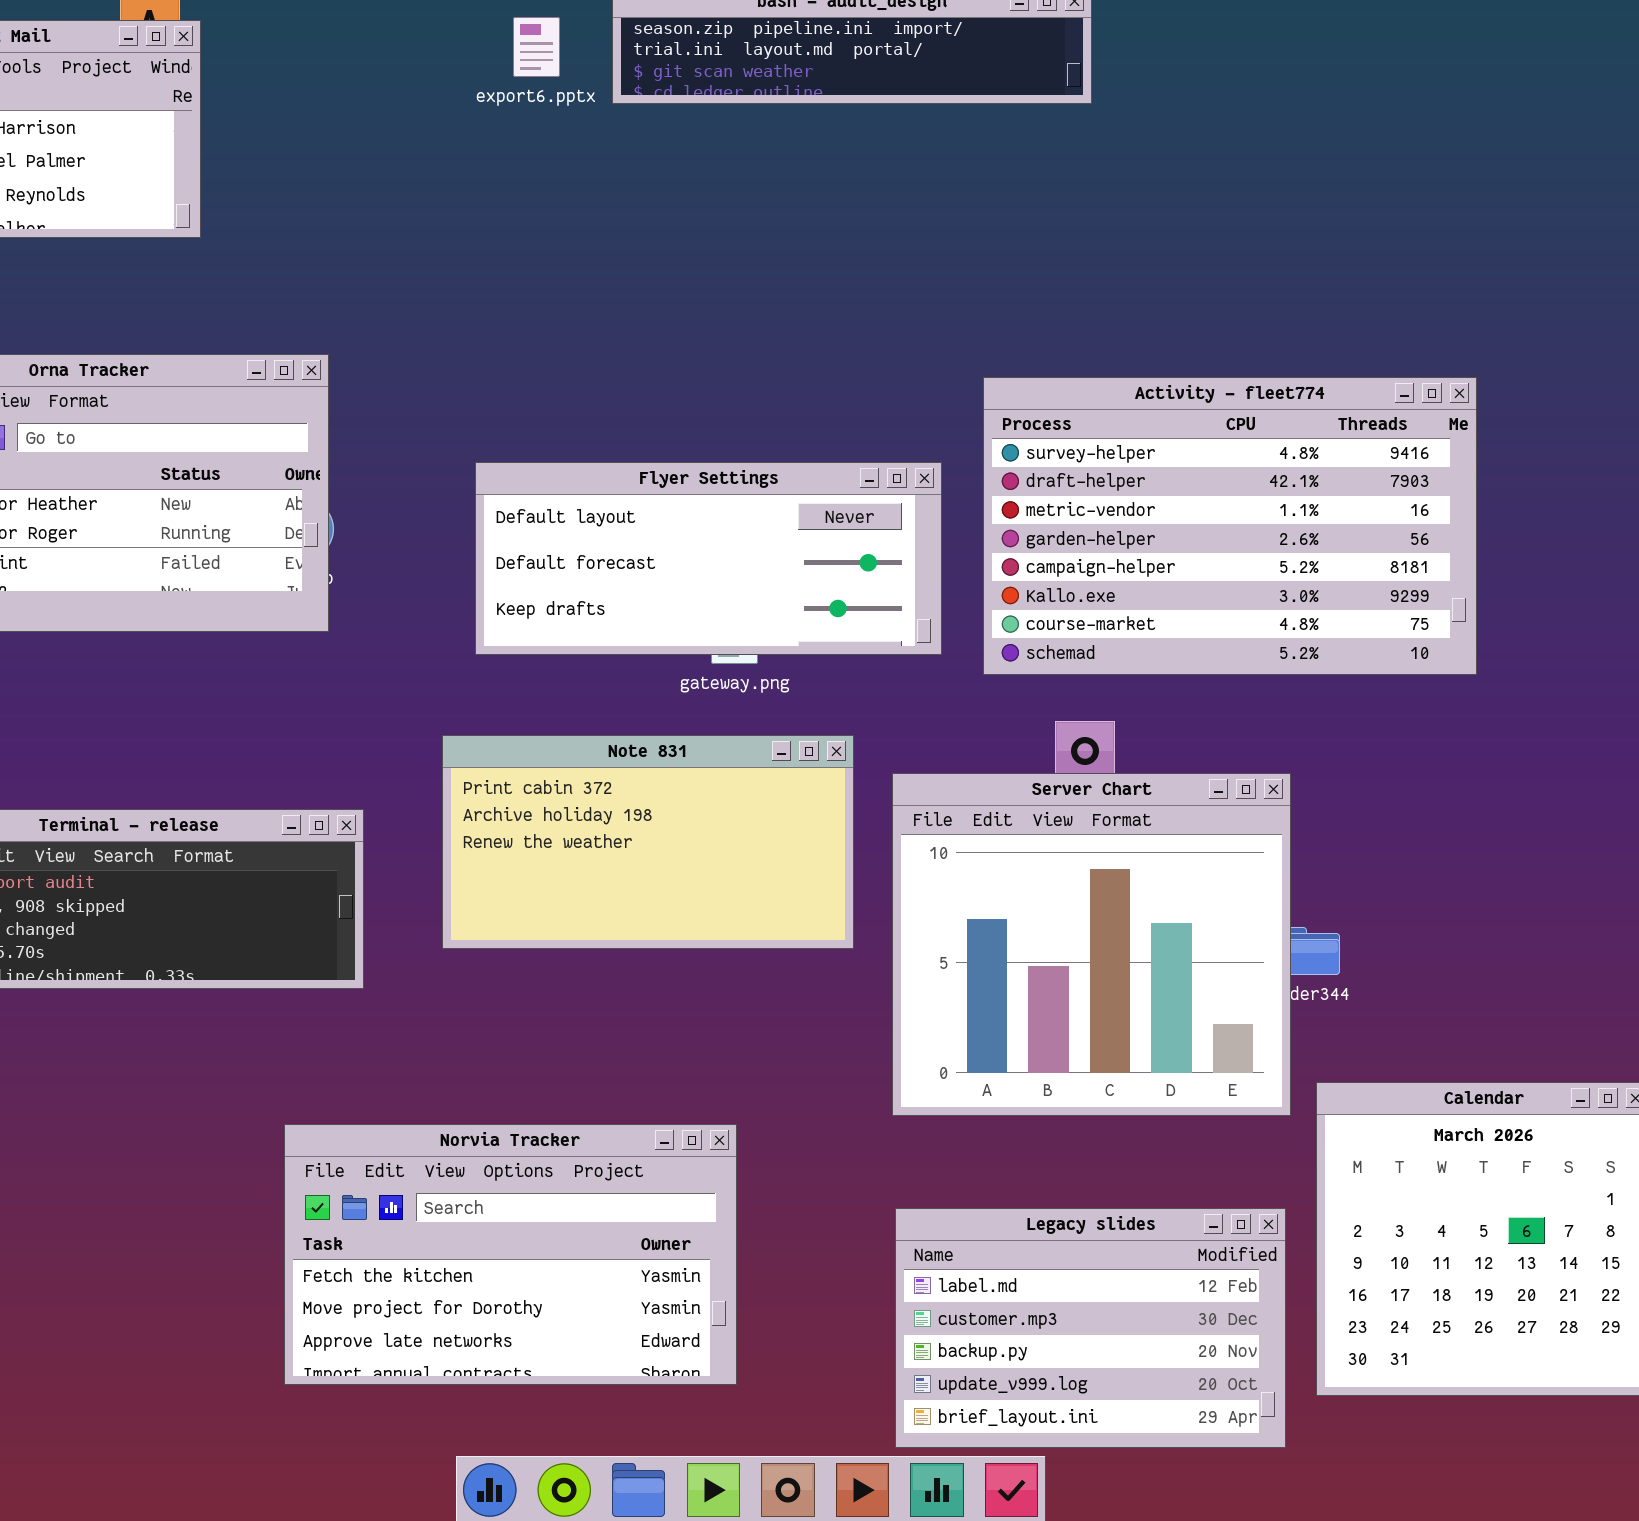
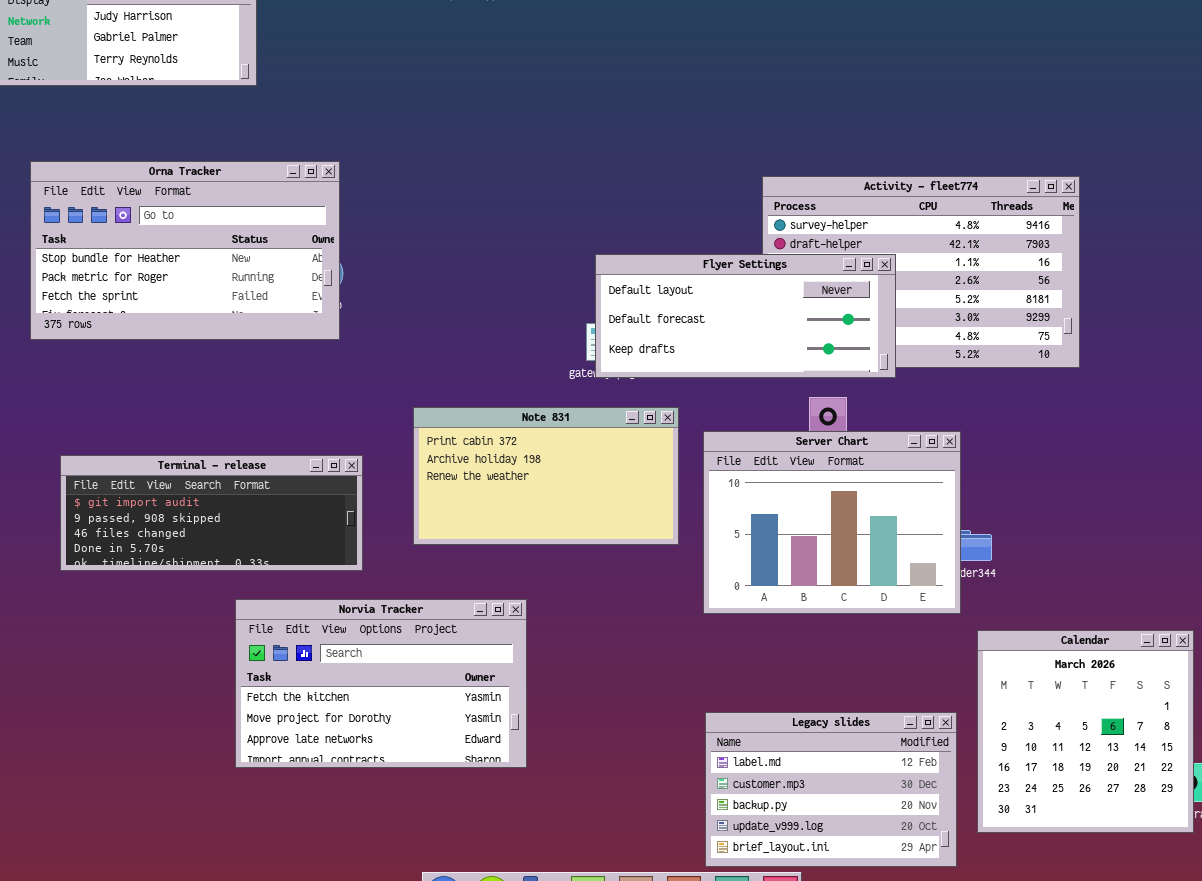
Flyer Settings: [475,462,942,655] -> [595,254,896,378], moved
Server Chart: [892,773,1291,1116] -> [703,431,961,614], resized
Norvia Tracker: [284,1124,737,1385] -> [235,599,527,768], moved

